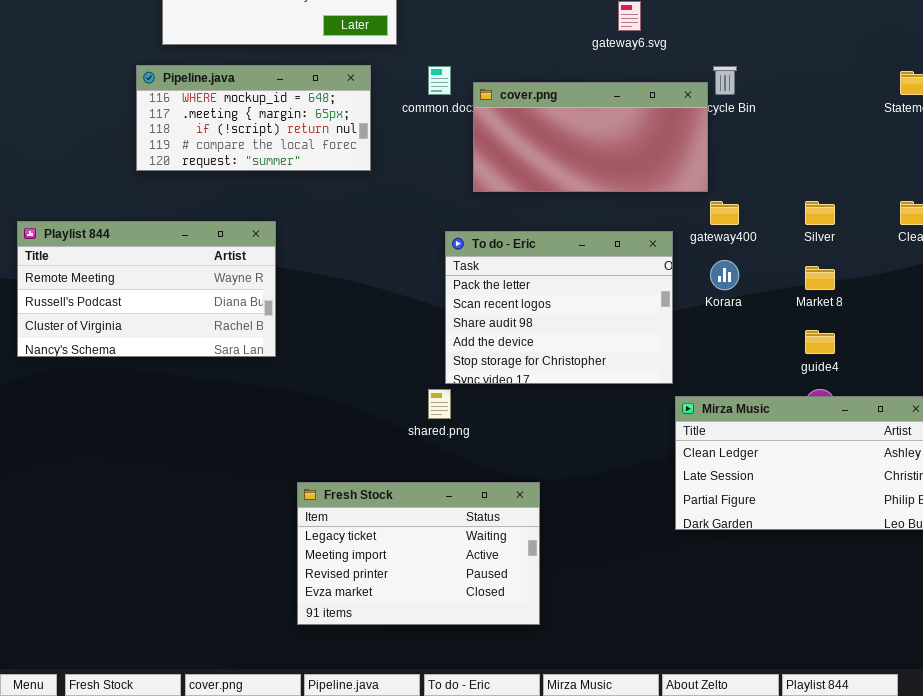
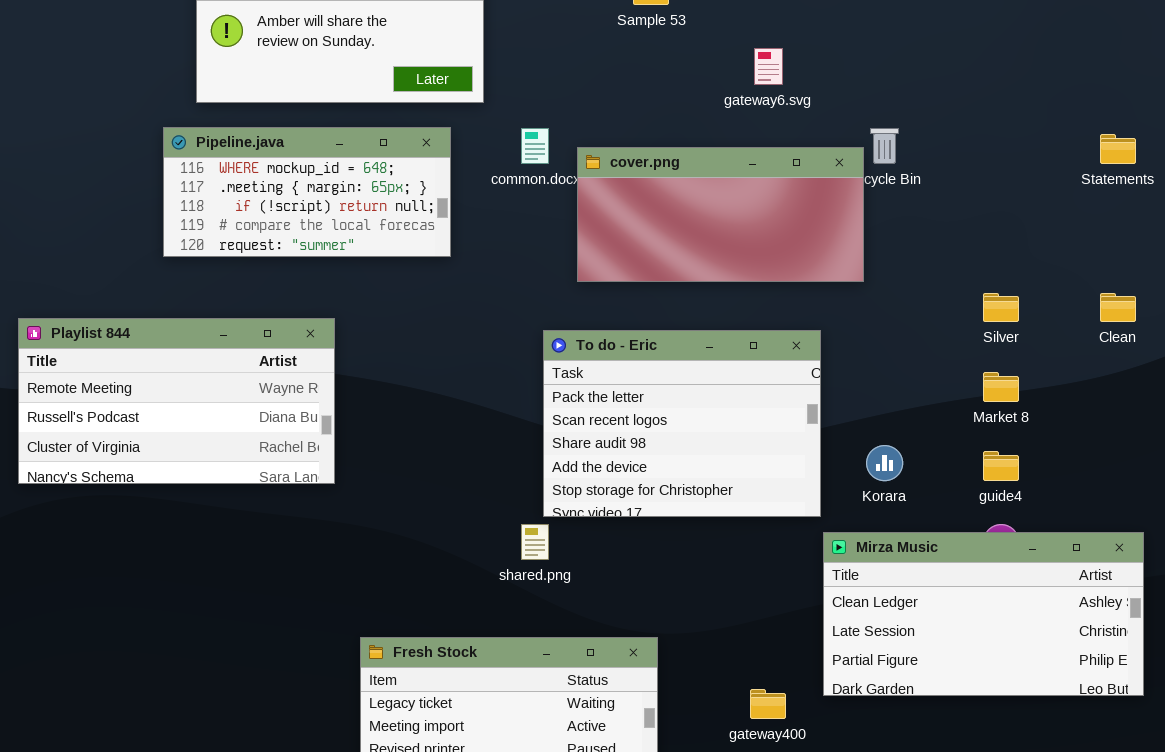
gateway400: [710,201,739,225] -> [750,689,786,719], moved
Korara: [710,260,739,290] -> [866,445,903,481], moved

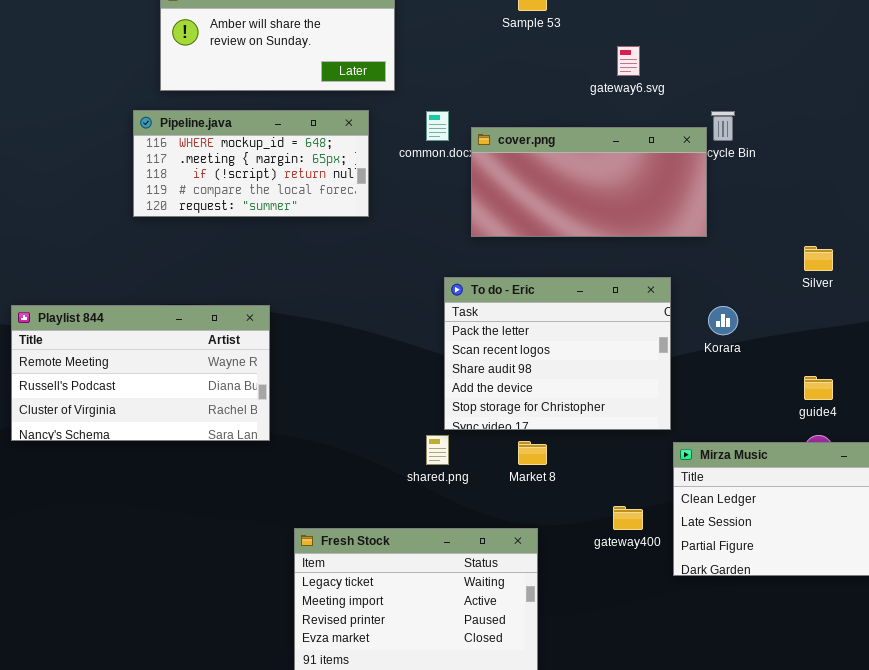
Playlist 844: [18,318,335,484] -> [11,305,270,441], moved
Market 8: [983,372,1019,402] -> [518,441,547,465], moved
Korara: [866,445,903,481] -> [708,306,738,335], moved
gateway400: [750,689,786,719] -> [613,506,643,530], moved

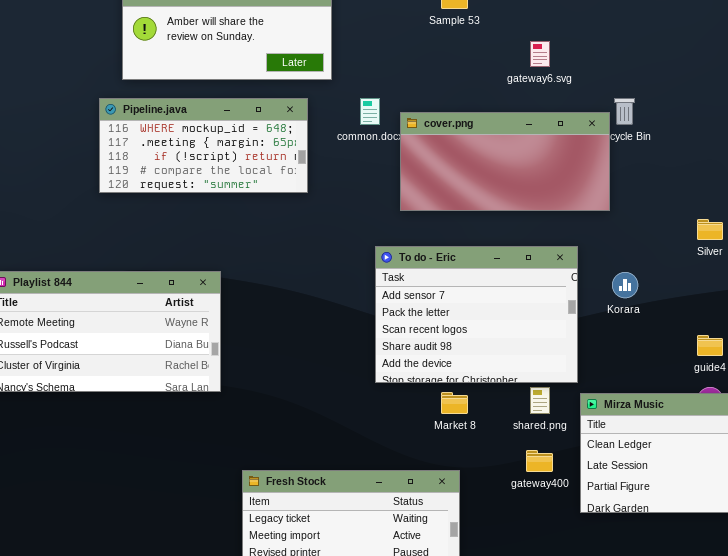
To do - Eric: [444,277,671,430] -> [375,246,578,383], scrolled up 1 row
shared.png: [426,435,449,465] -> [530,387,550,414], moved

